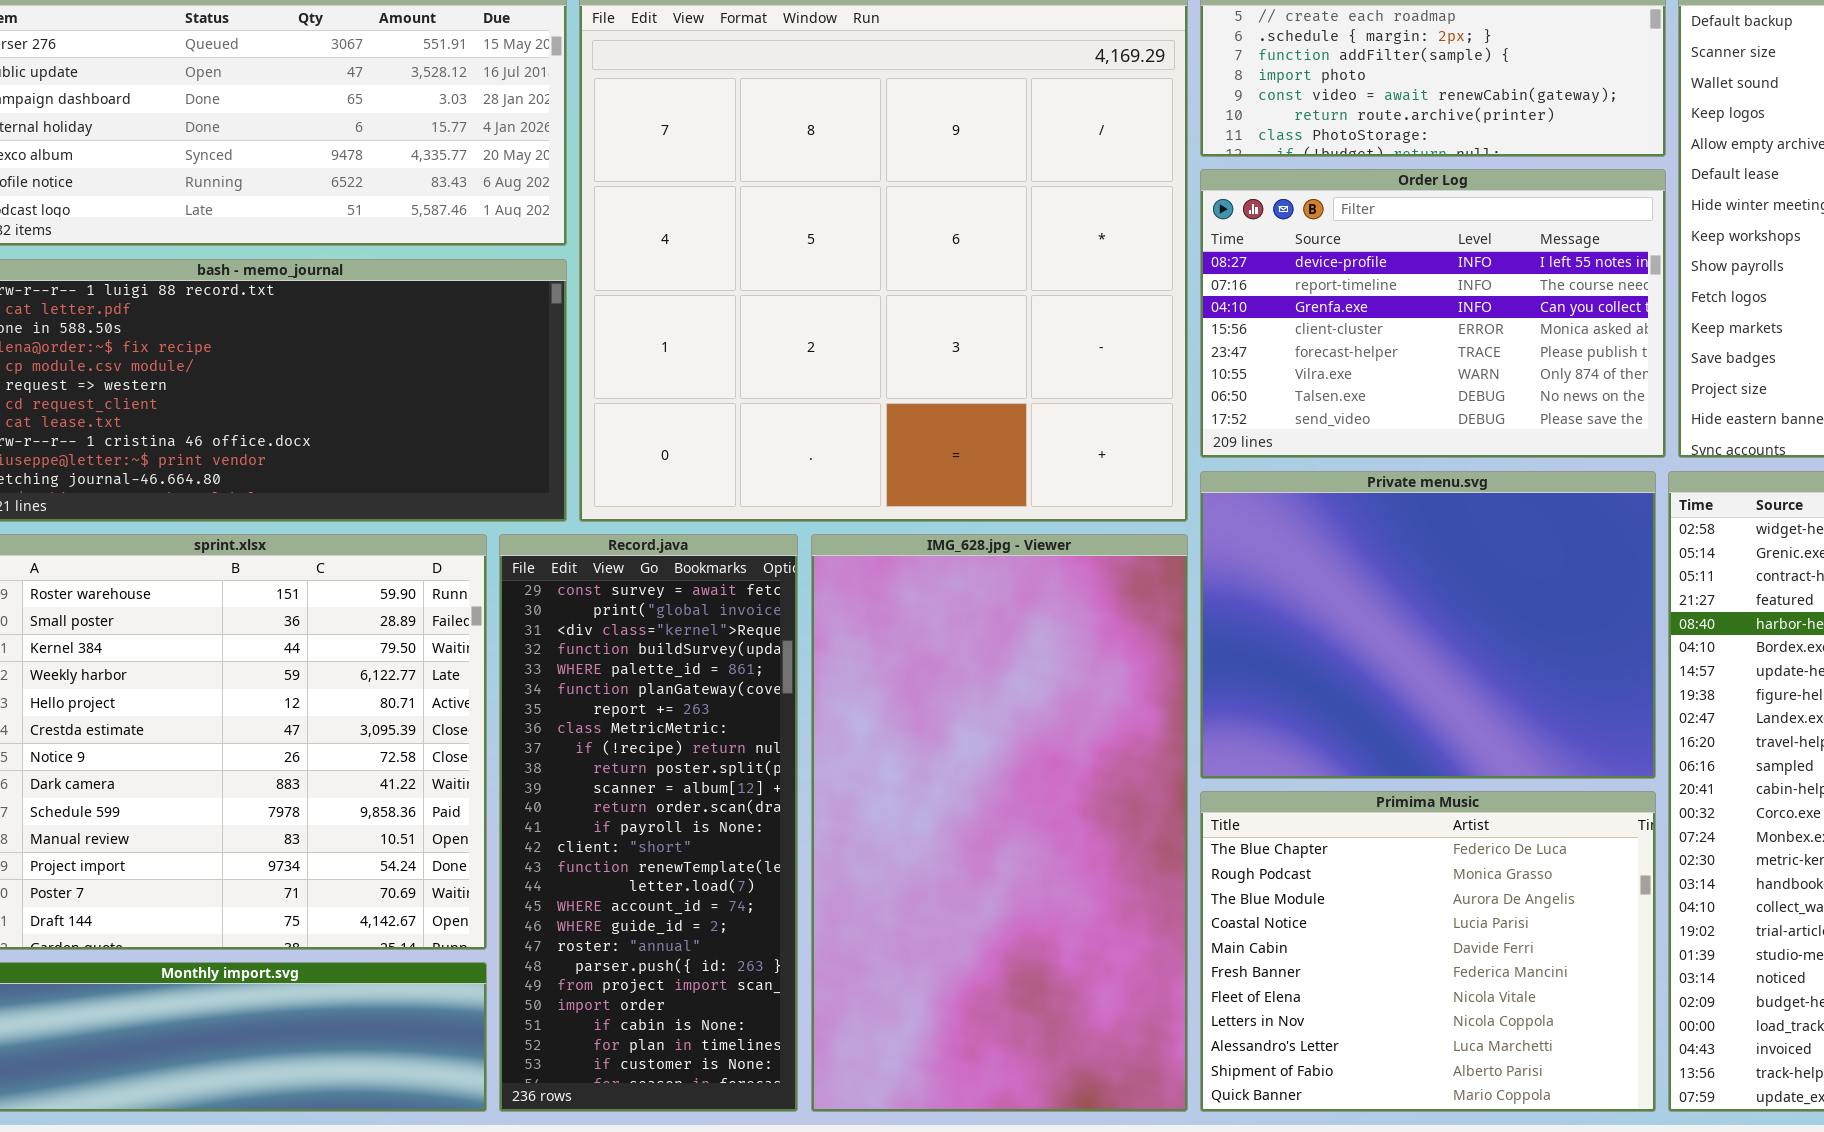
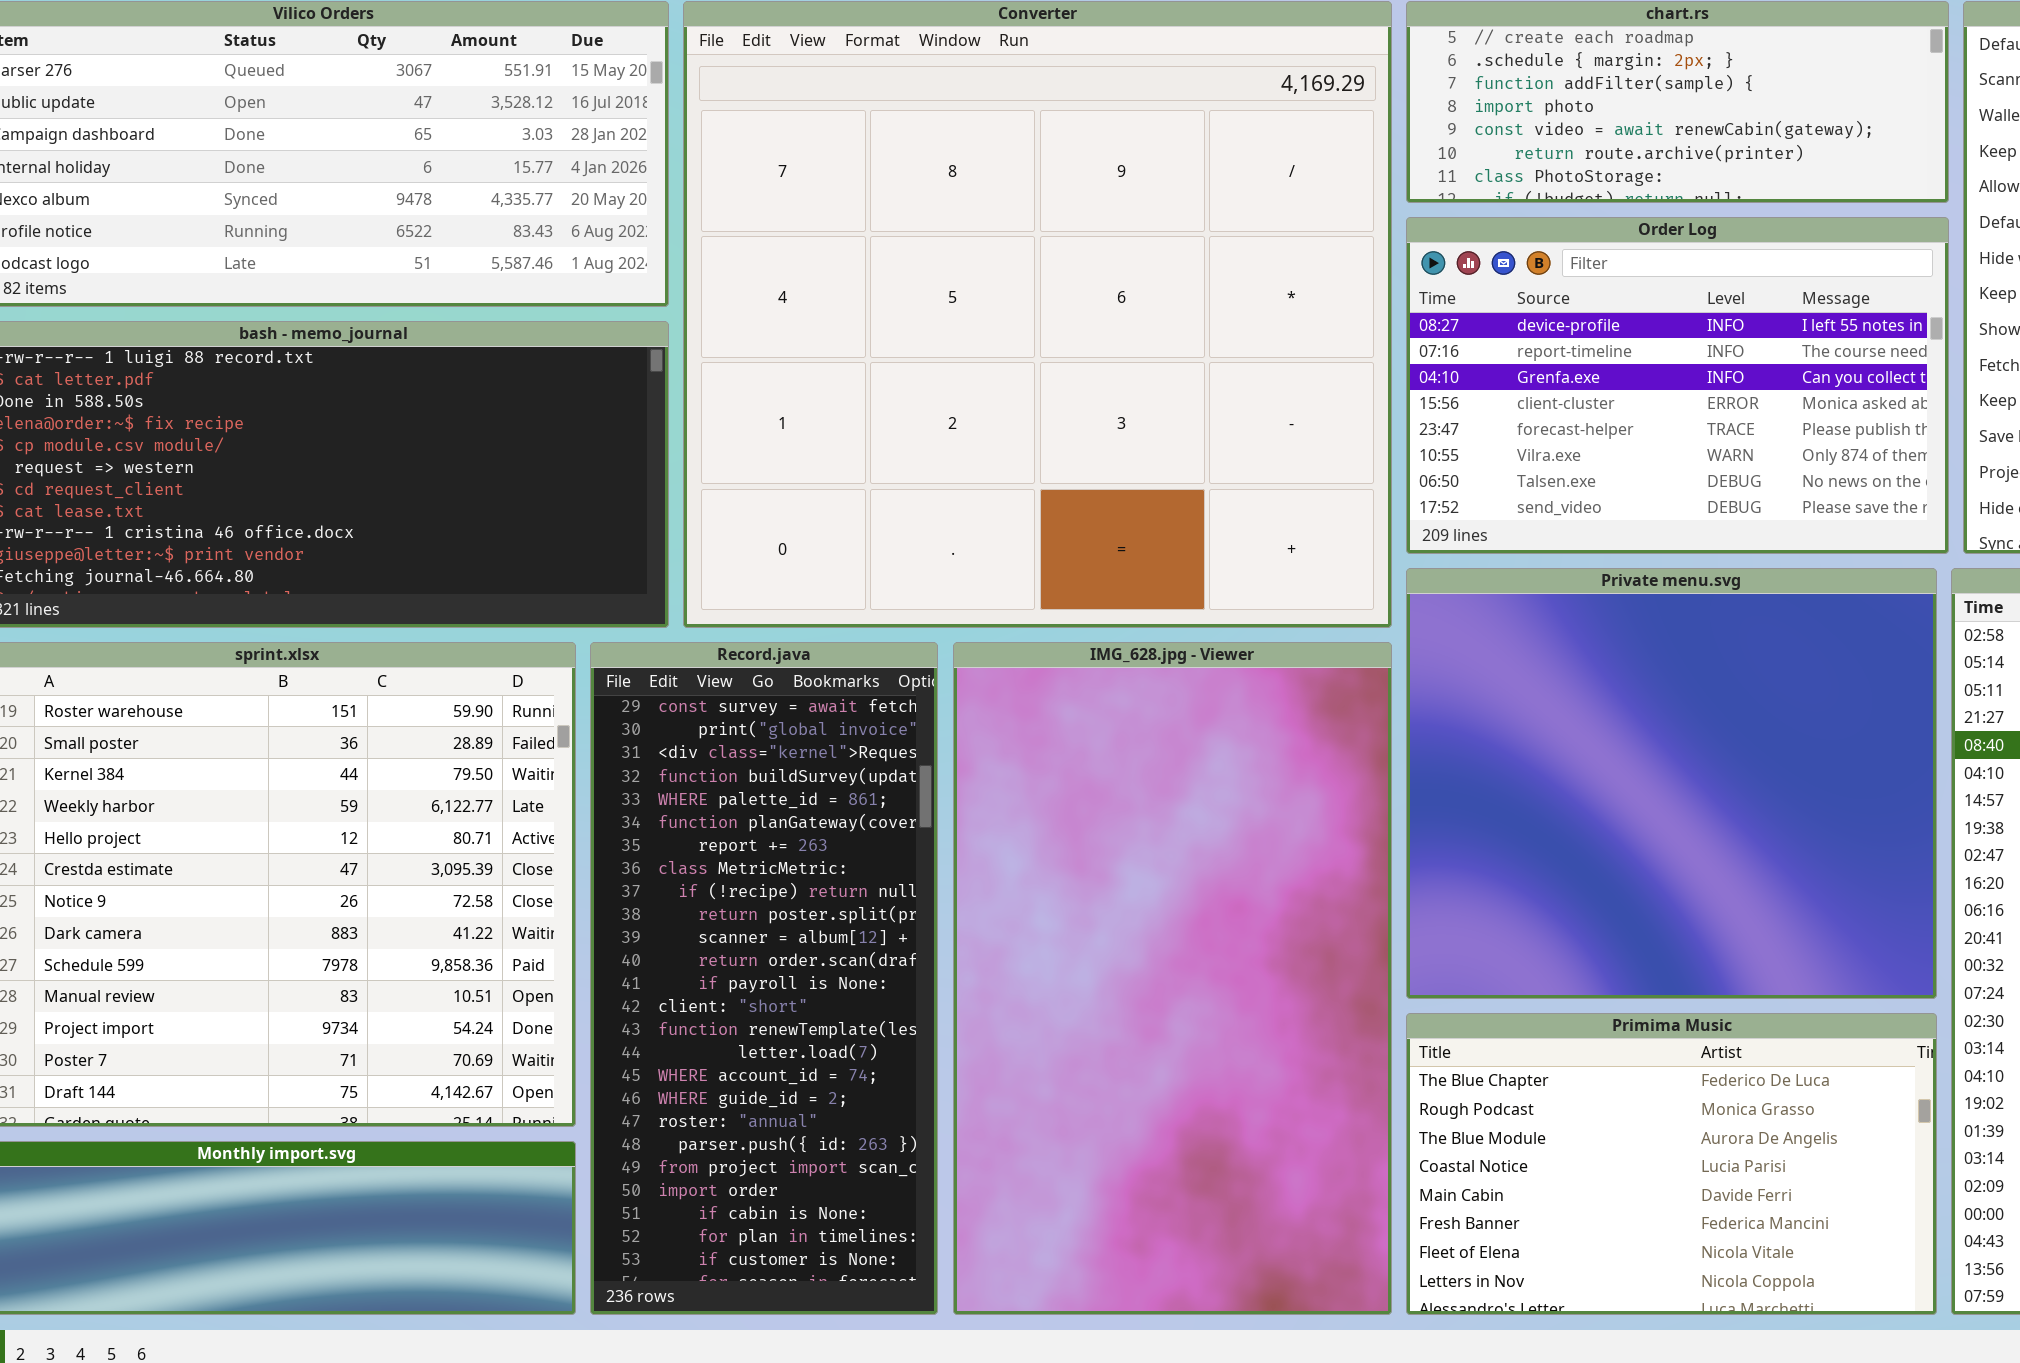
Private menu.svg: [1200,471,1656,779] -> [1406,568,1937,999], resized
Primima Music: [1200,791,1656,1112] -> [1406,1013,1937,1315], resized

